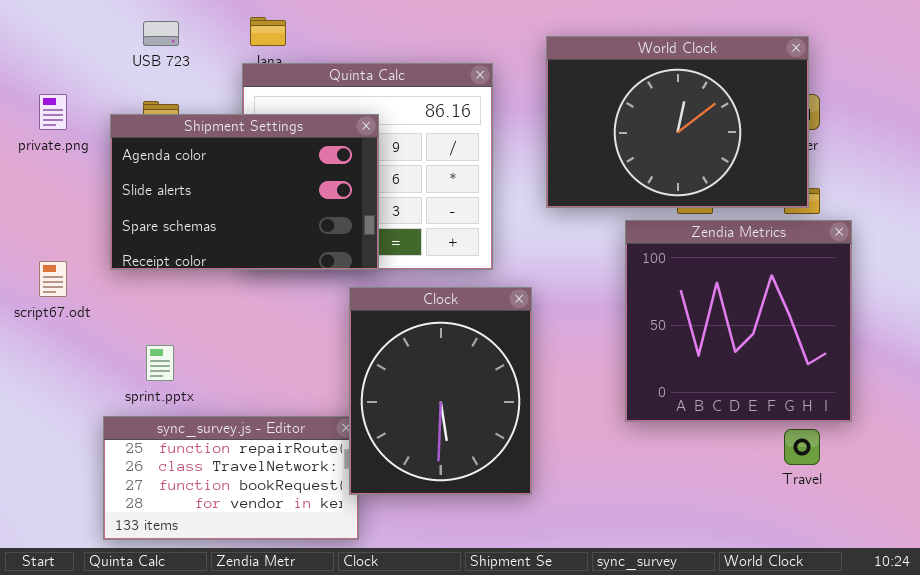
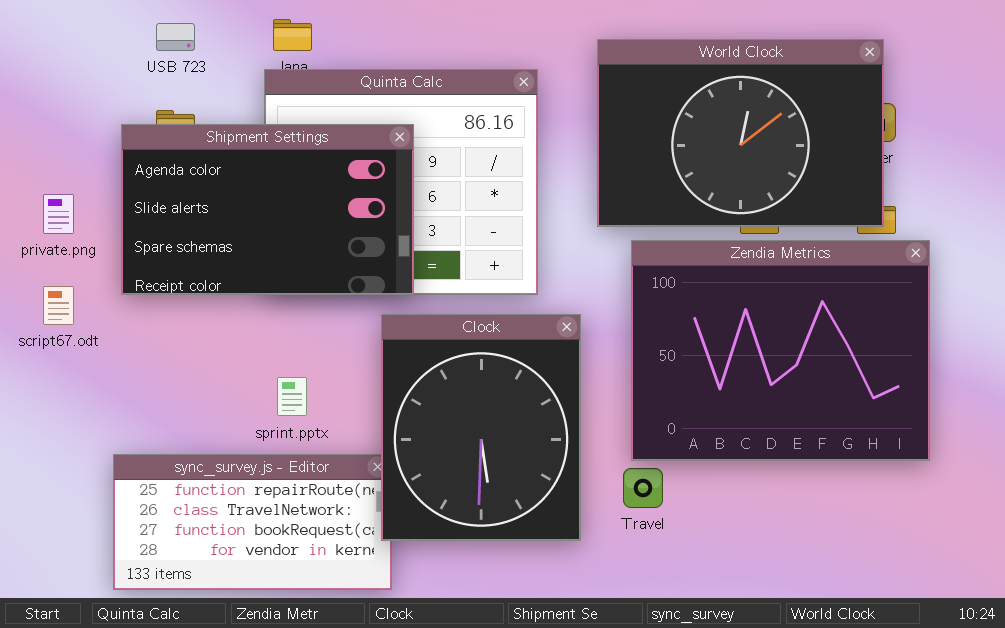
private.png: [39,94,67,130] -> [43,194,74,234], moved
Zendia Metrics: [625,220,852,422] -> [631,240,930,461], resized
sprint.pptx: [146,345,174,381] -> [277,377,307,416], moved
Travel: [784,429,820,465] -> [623,468,663,508], moved

